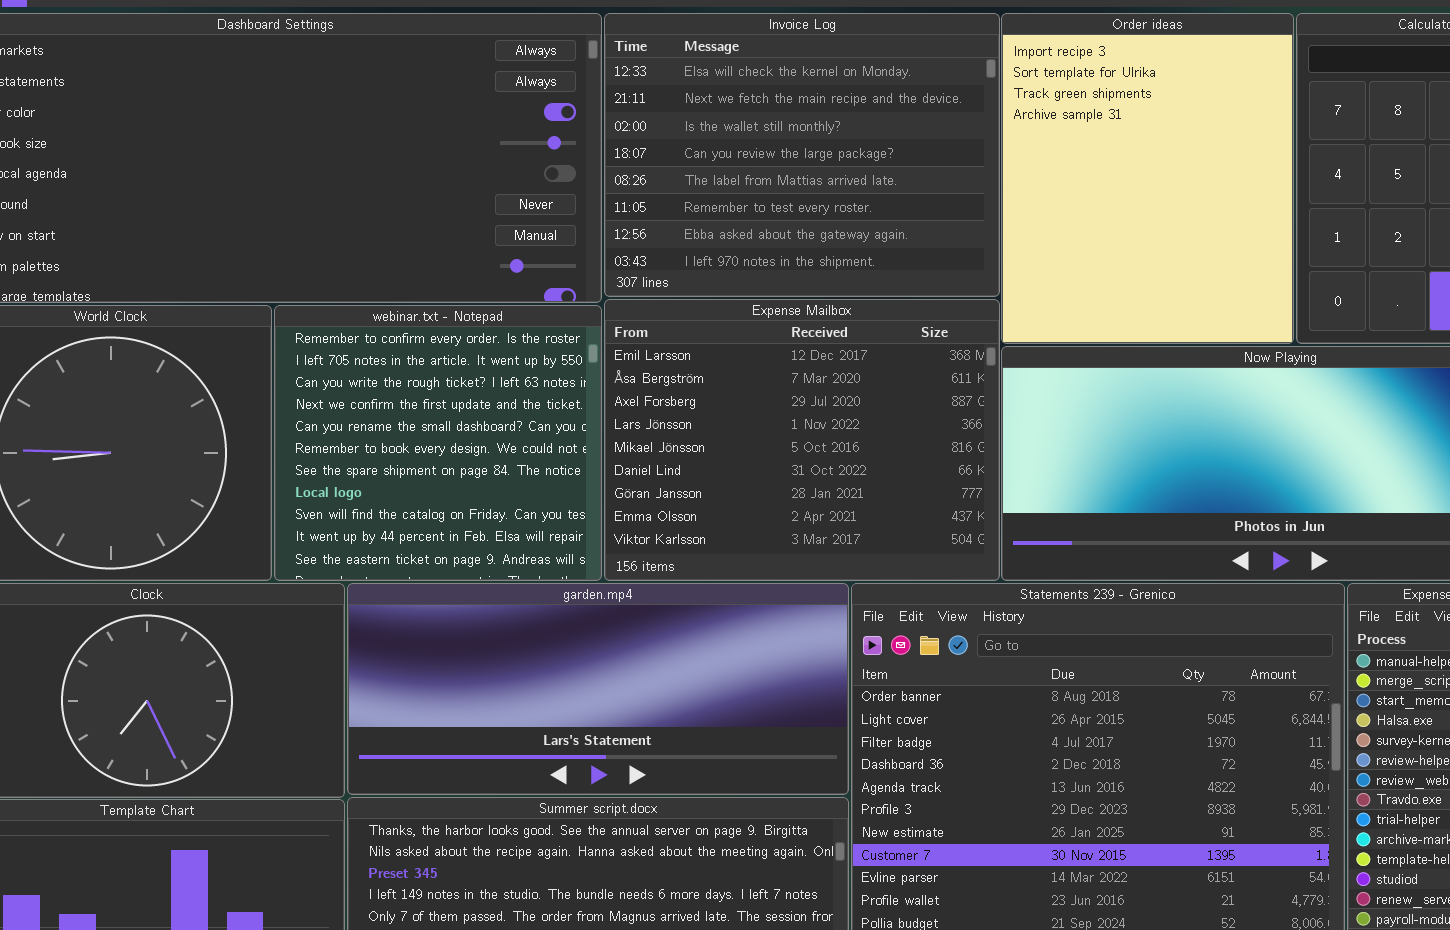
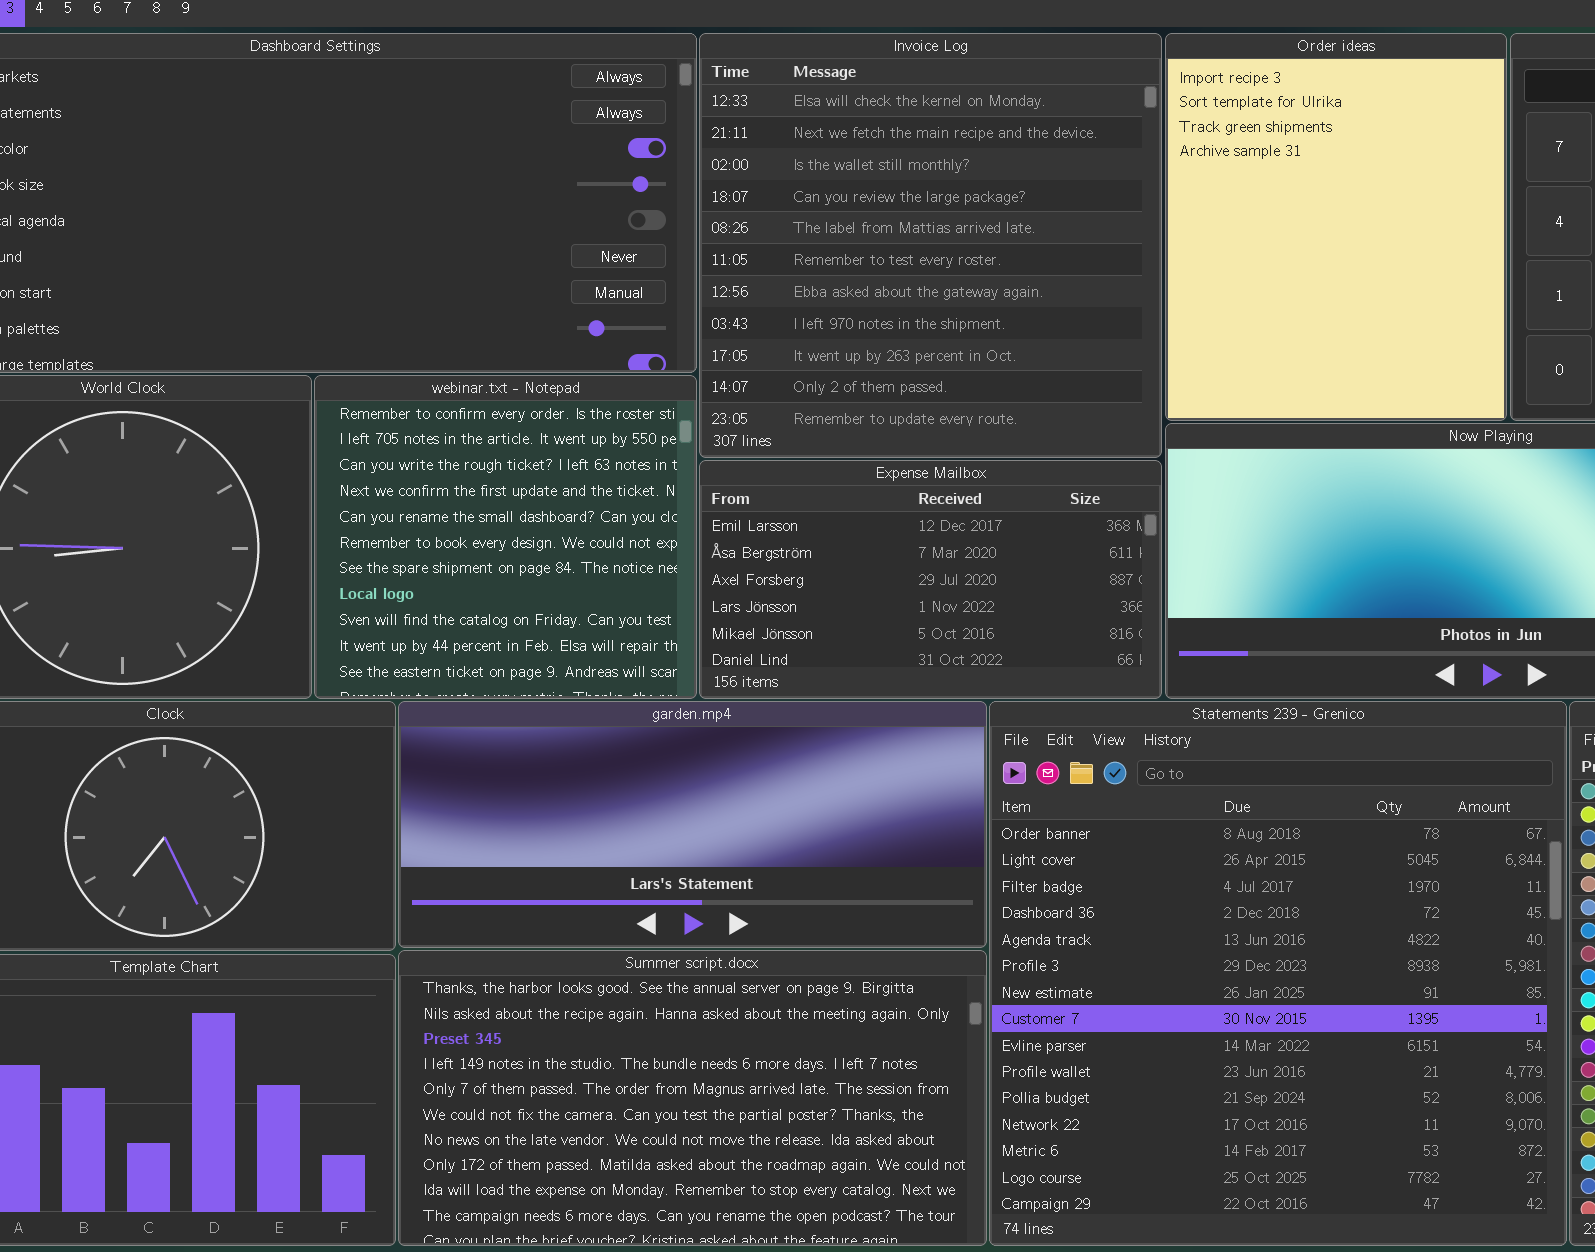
Invoice Log: [604,13,1000,297] -> [699,33,1162,458], resized
Expense Mailbox: [604,299,1000,581] -> [699,460,1162,699], resized

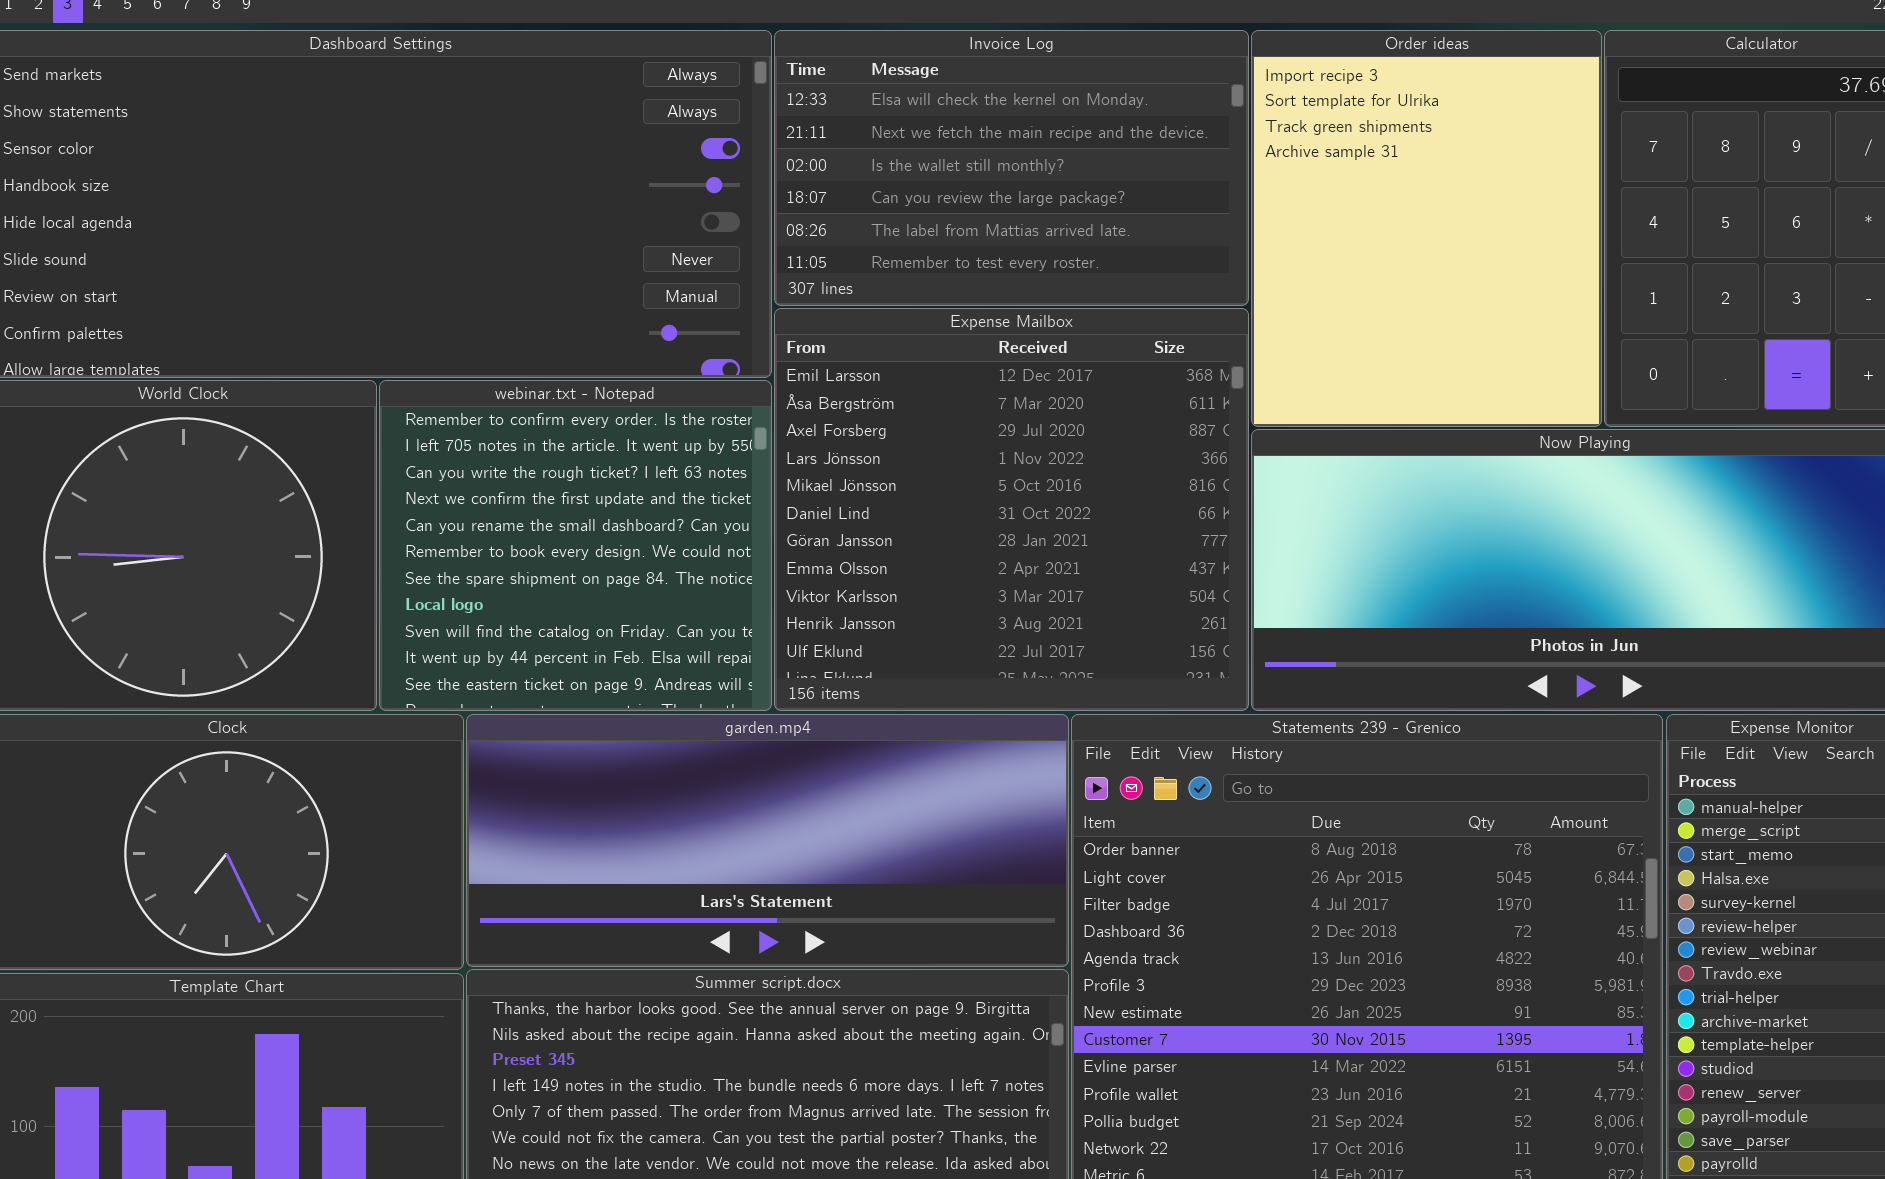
Invoice Log: [699,33,1162,458] -> [774,30,1249,306], resized
Expense Mailbox: [699,460,1162,699] -> [774,308,1249,711], resized

